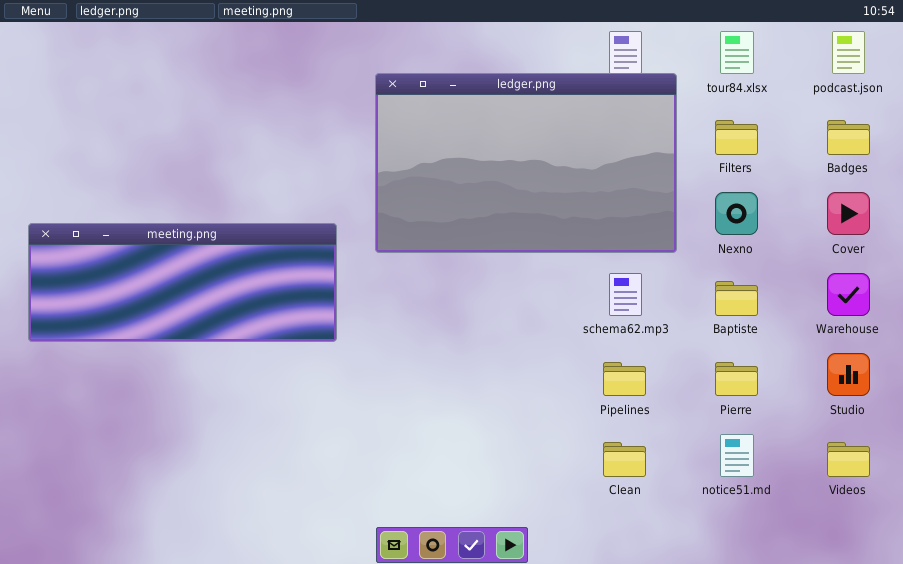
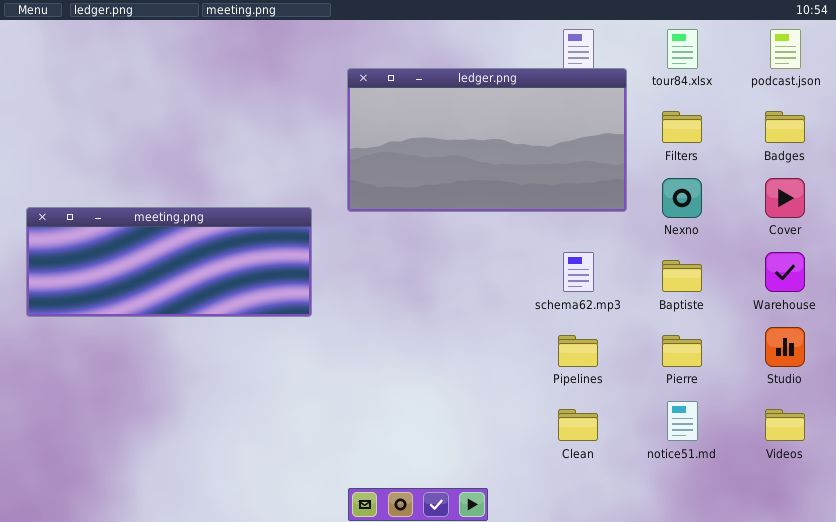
ledger.png: [375,73,677,253] -> [347,68,627,212], resized

